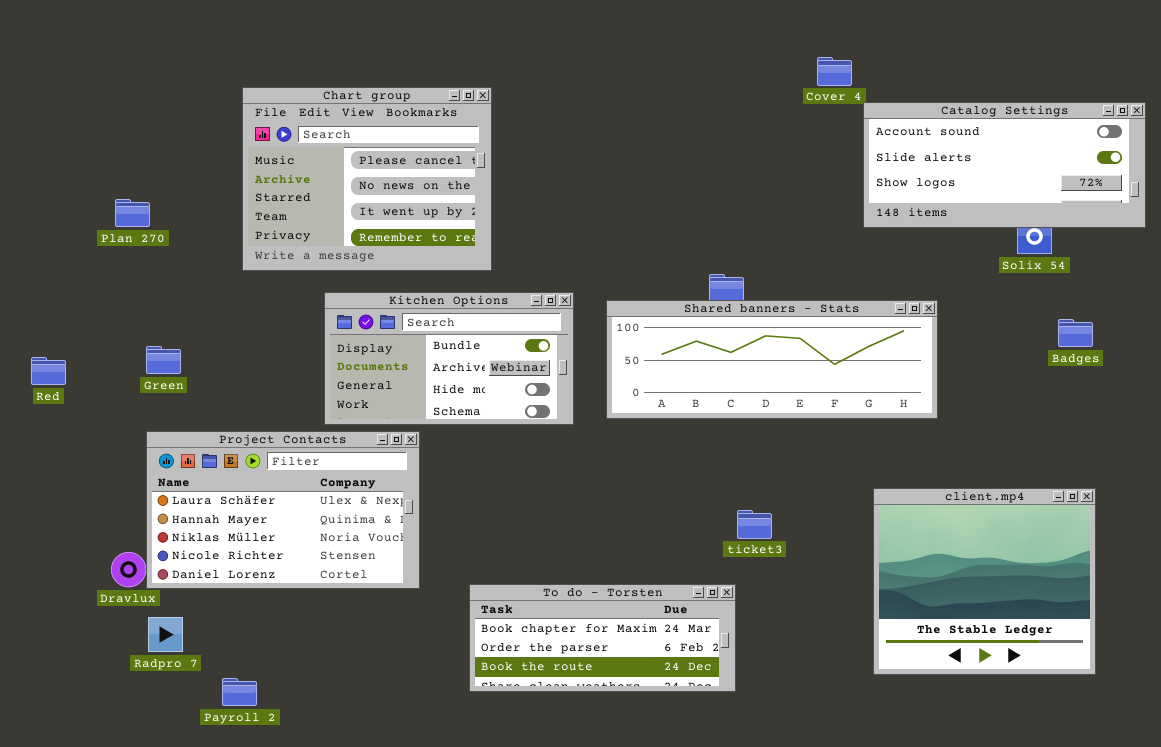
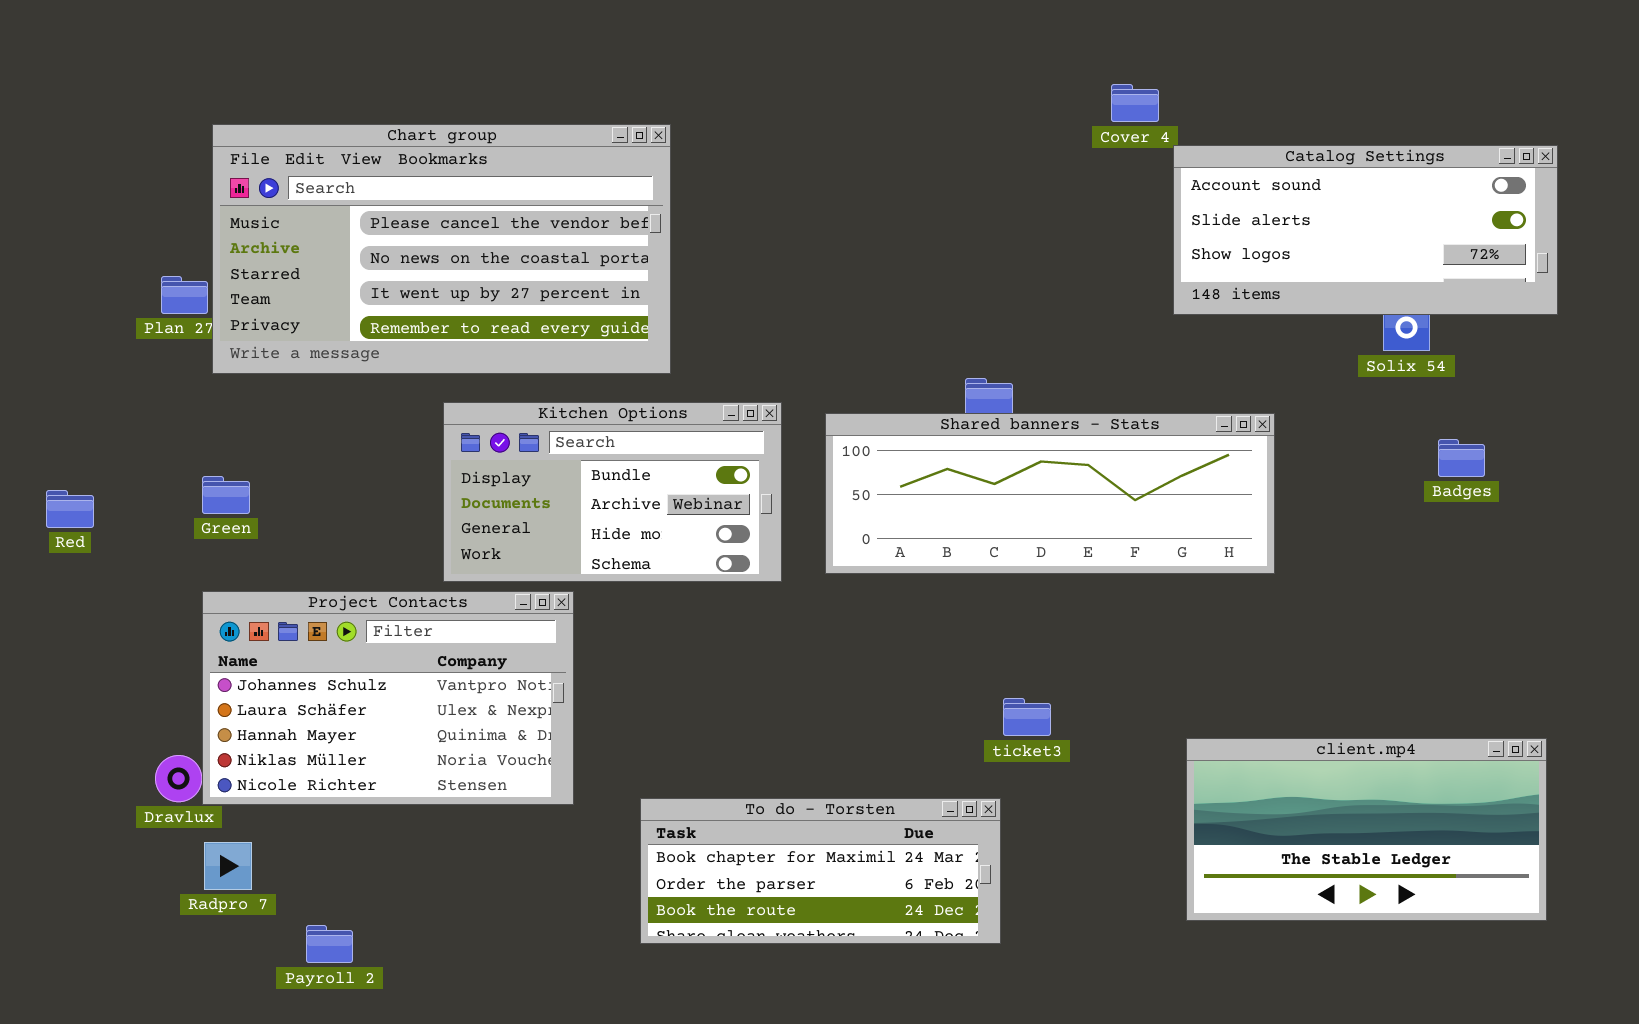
Chart group: [242,87,492,271] -> [212,124,671,374], resized
Project Contacts: [146,431,420,589] -> [202,591,574,805], scrolled up 1 row
client.mp4: [873,488,1096,675] -> [1186,738,1547,921], resized

